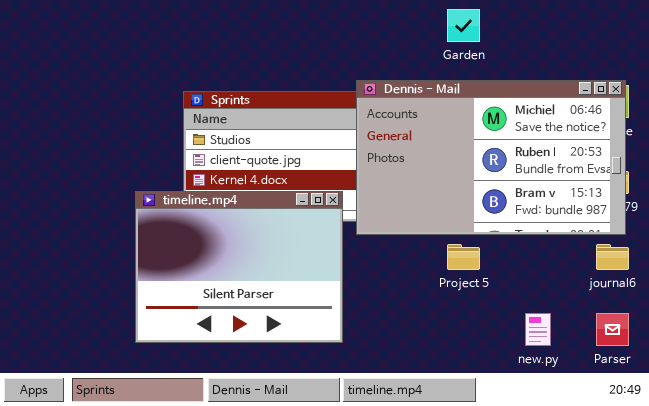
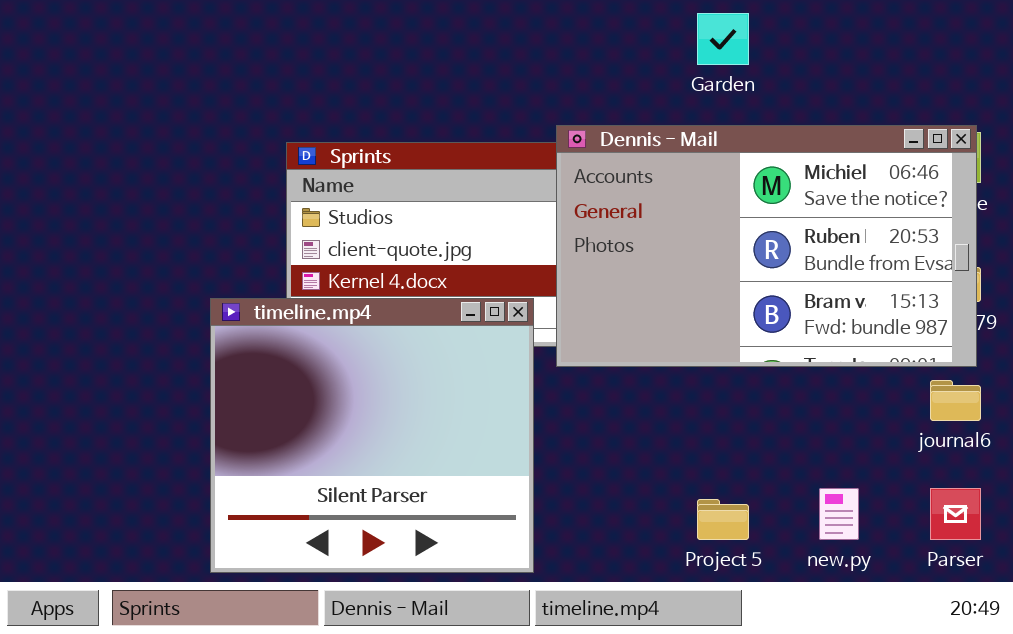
timeline.mp4: [135,191,343,343] -> [210,298,534,573], resized
Project 5: [447,244,480,270] -> [697,499,749,540], moved

